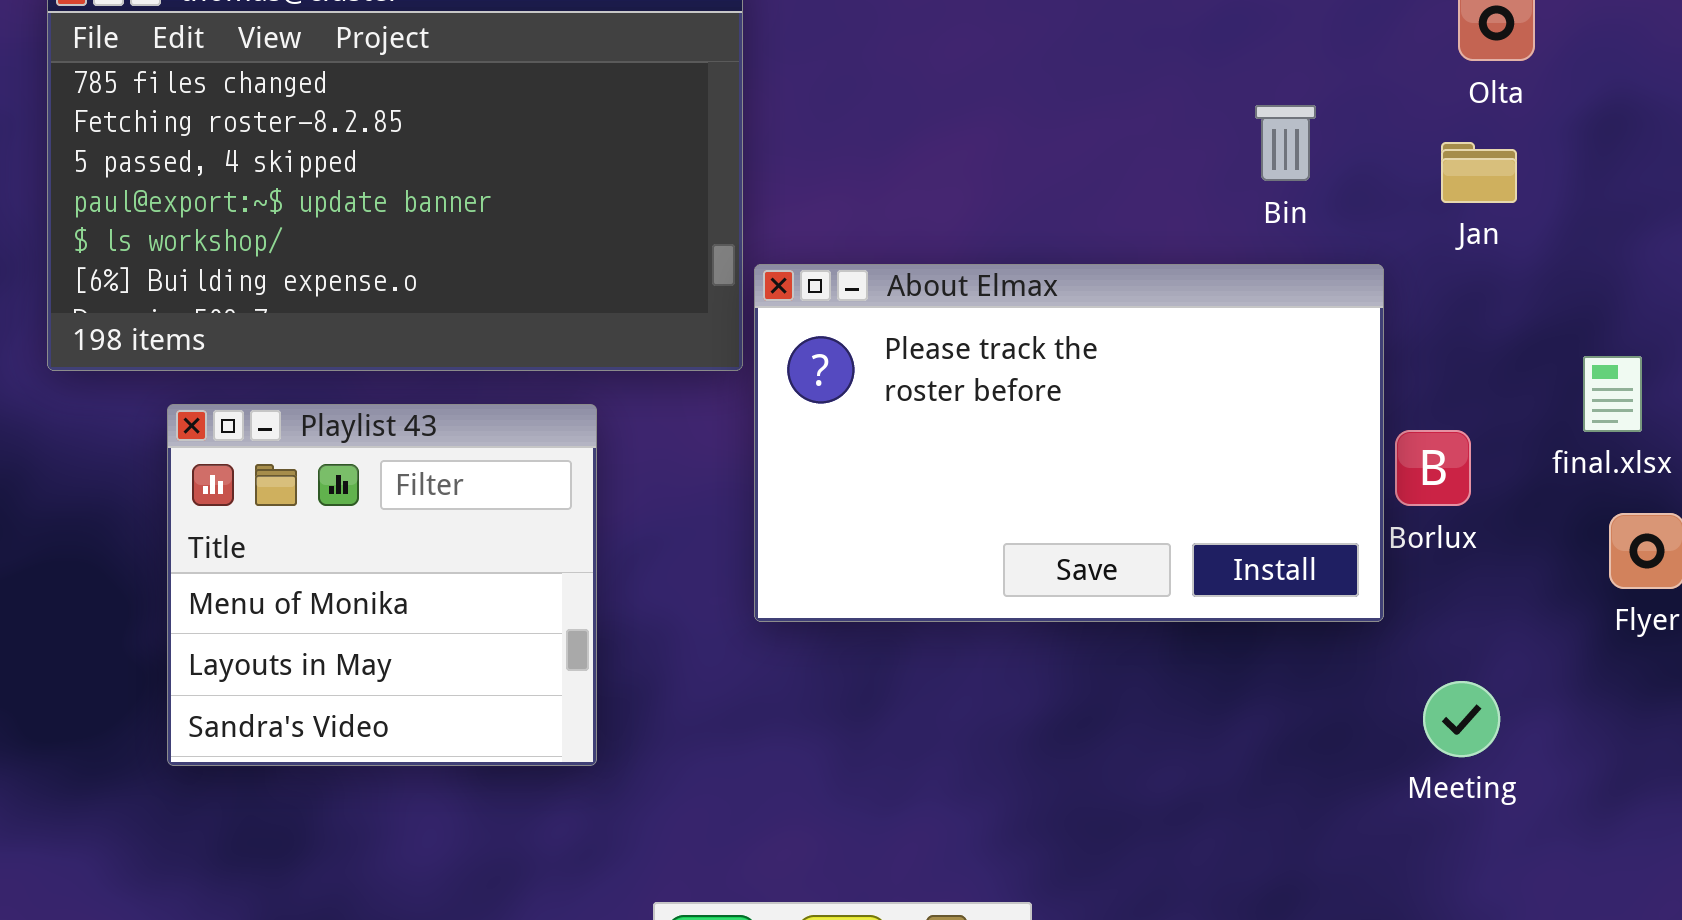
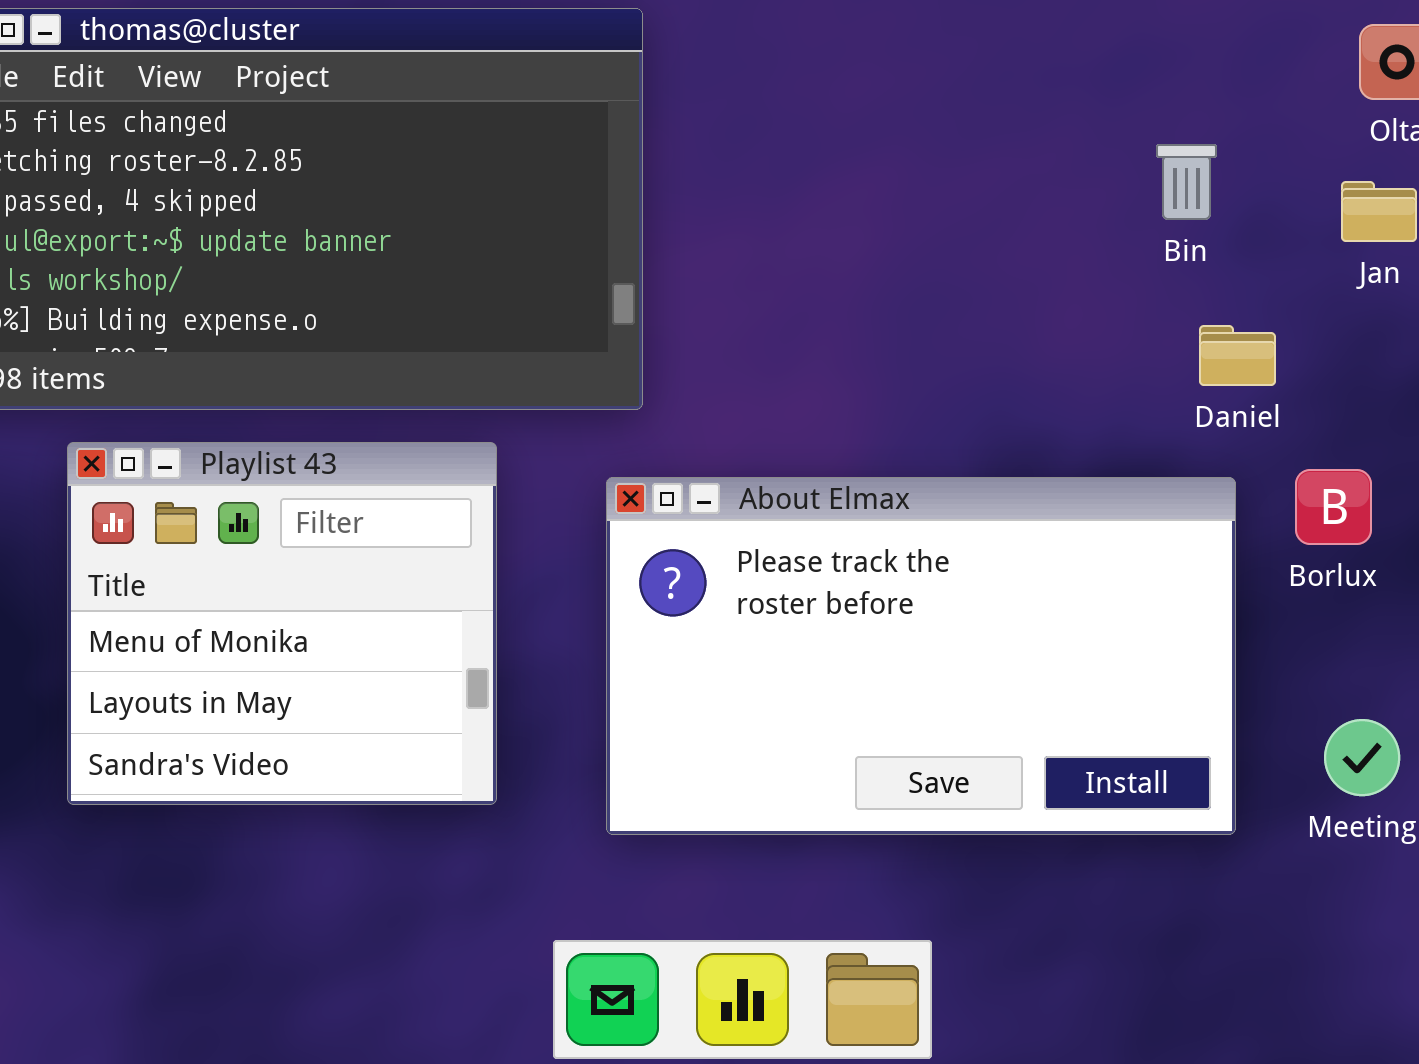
About Elmax: [754,264,1384,622] -> [606,477,1236,835], moved

